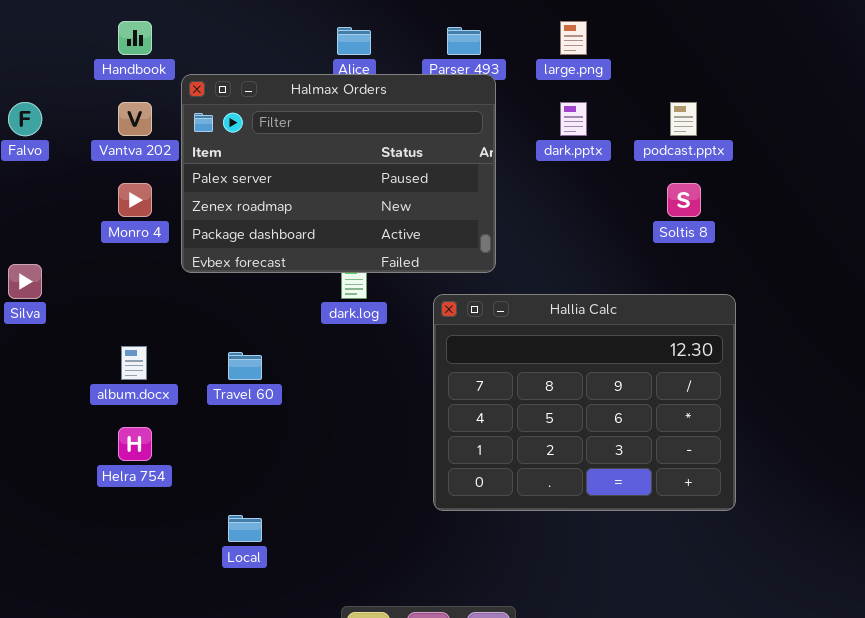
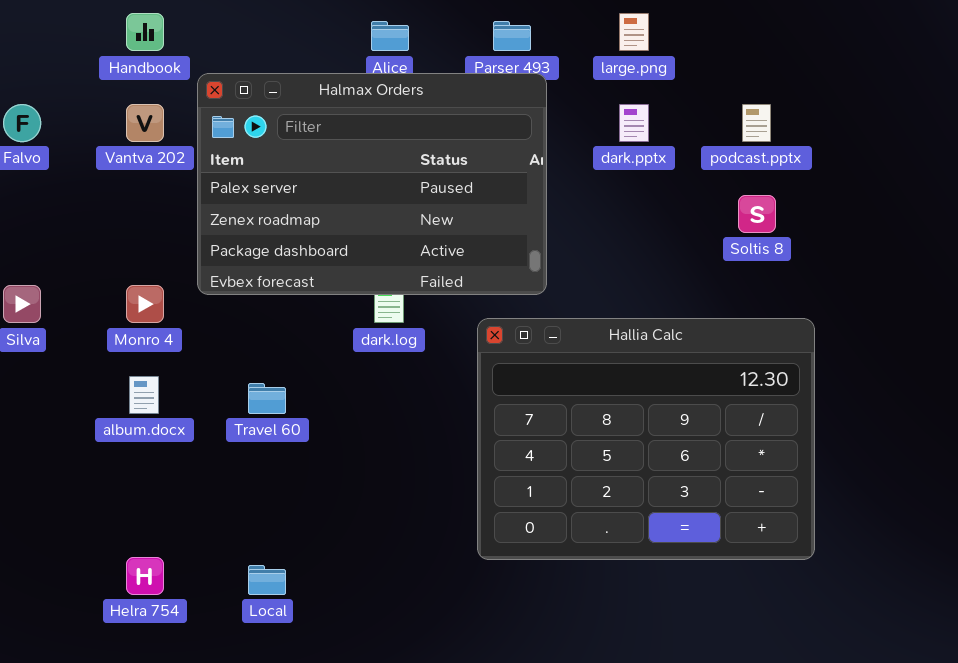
Monro 4: [118,183,152,217] -> [126,285,164,323], moved
Helra 754: [118,427,152,461] -> [126,557,164,595], moved

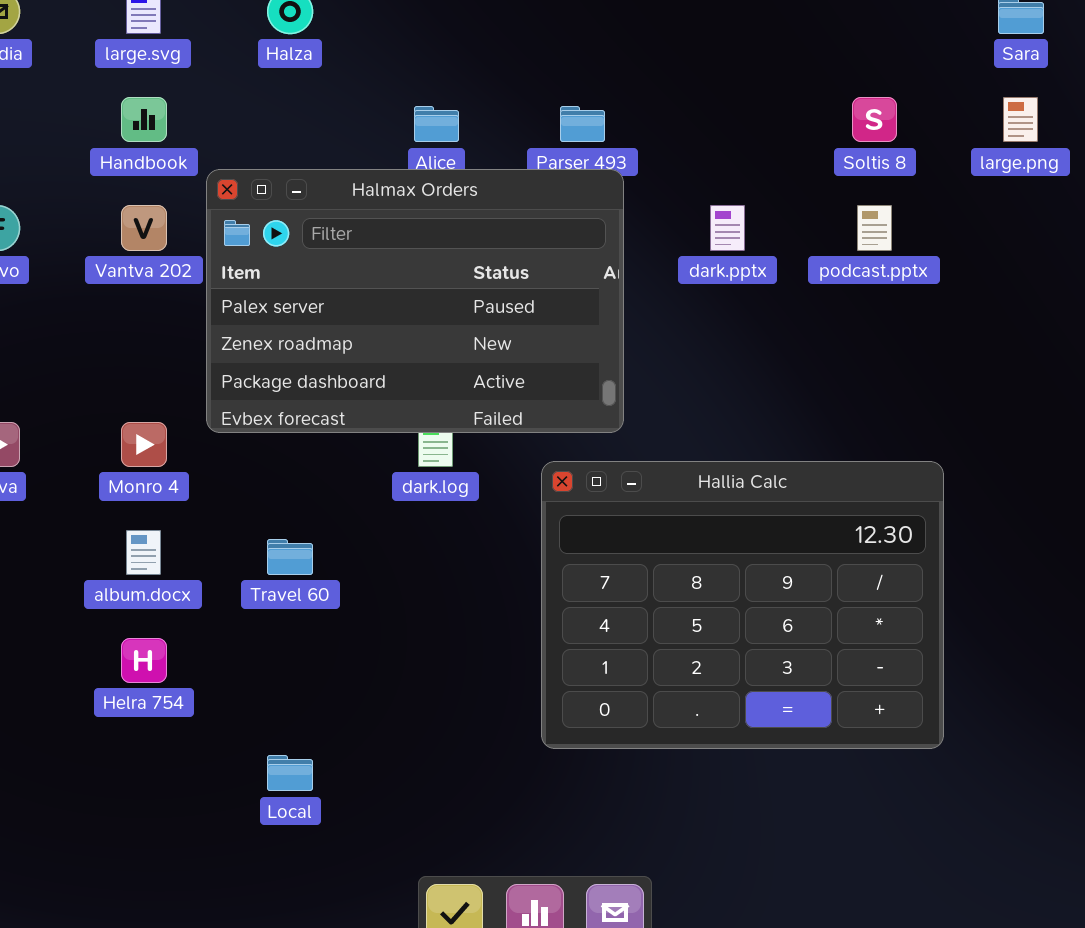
large.png: [619,13,649,51] -> [1003,97,1038,142], moved
Soltis 8: [738,195,776,233] -> [852,97,897,142], moved
Helra 754: [126,557,164,595] -> [121,638,167,683], moved

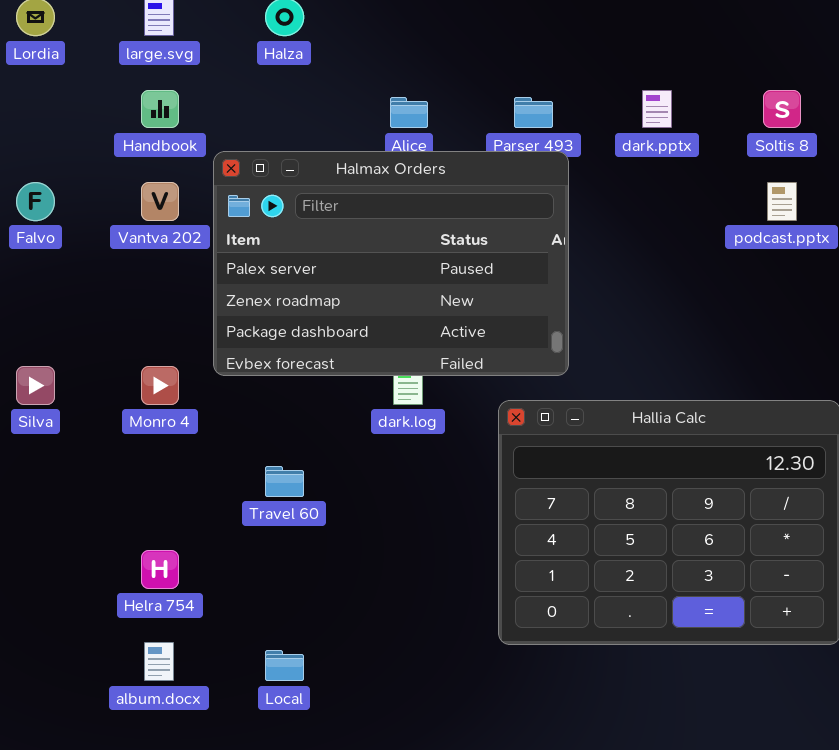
dark.pptx: [710,205,745,251] -> [642,90,672,128], moved
album.docx: [126,530,161,575] -> [144,642,174,681], moved

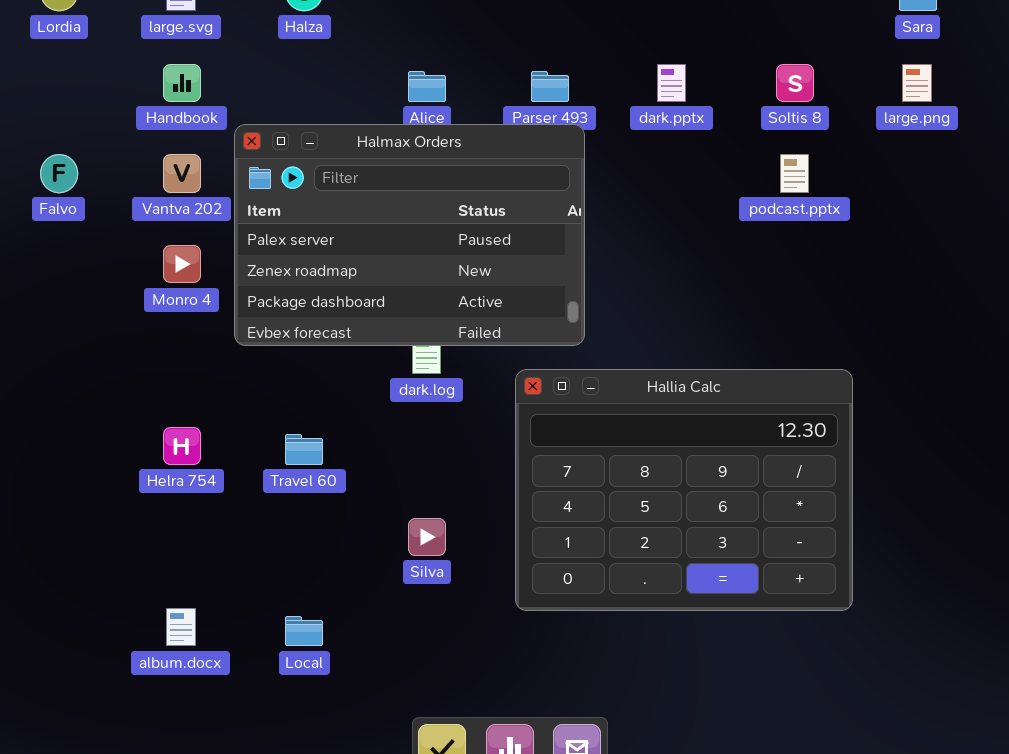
Silva: [16,366,55,405] -> [408,518,446,556], moved
Monro 4: [141,366,179,405] -> [163,245,201,283], moved
Helra 754: [141,550,179,589] -> [163,427,201,465], moved

